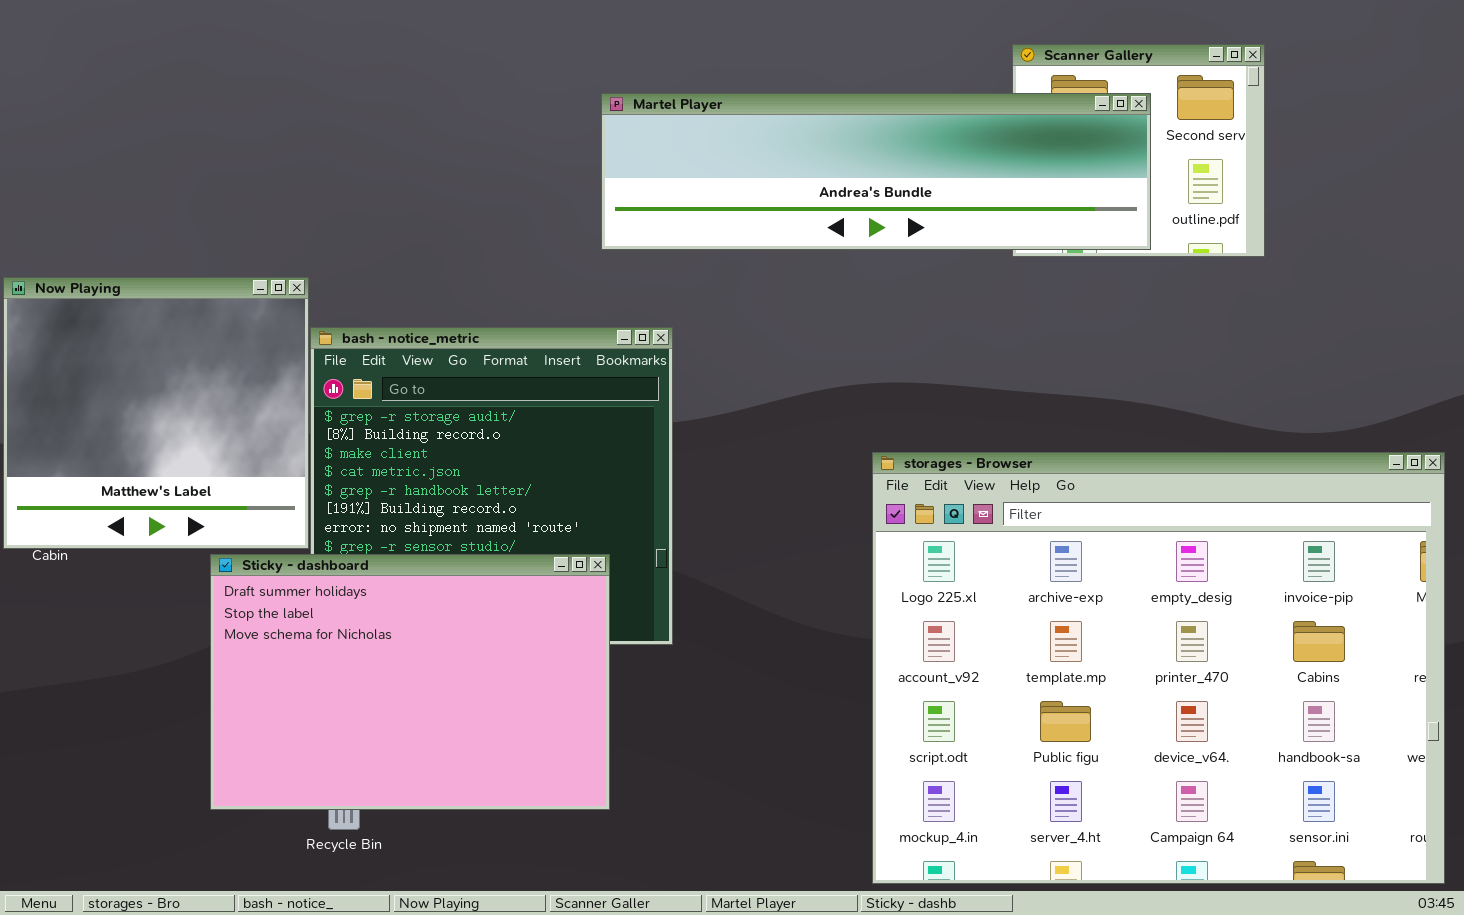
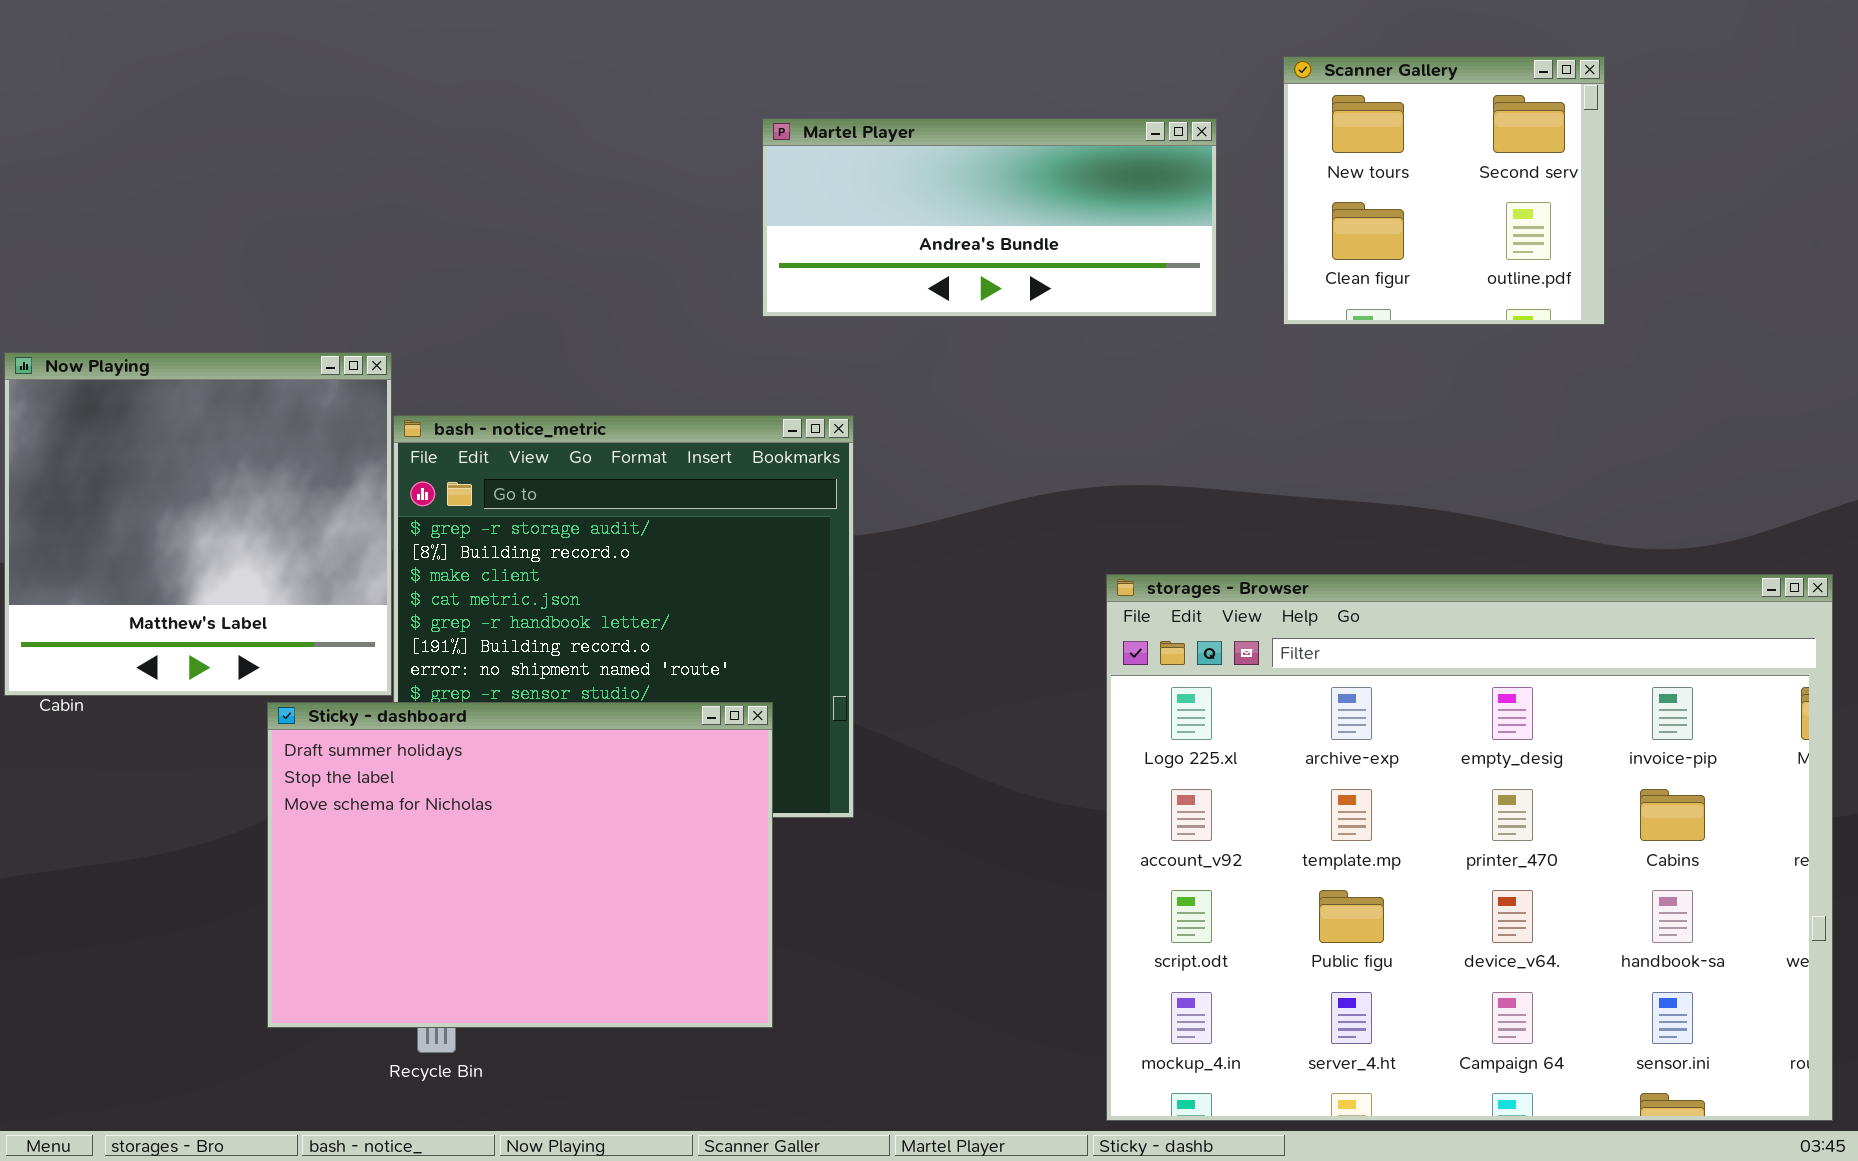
Martel Player: [601,93,1151,250] -> [762,118,1217,317], resized

